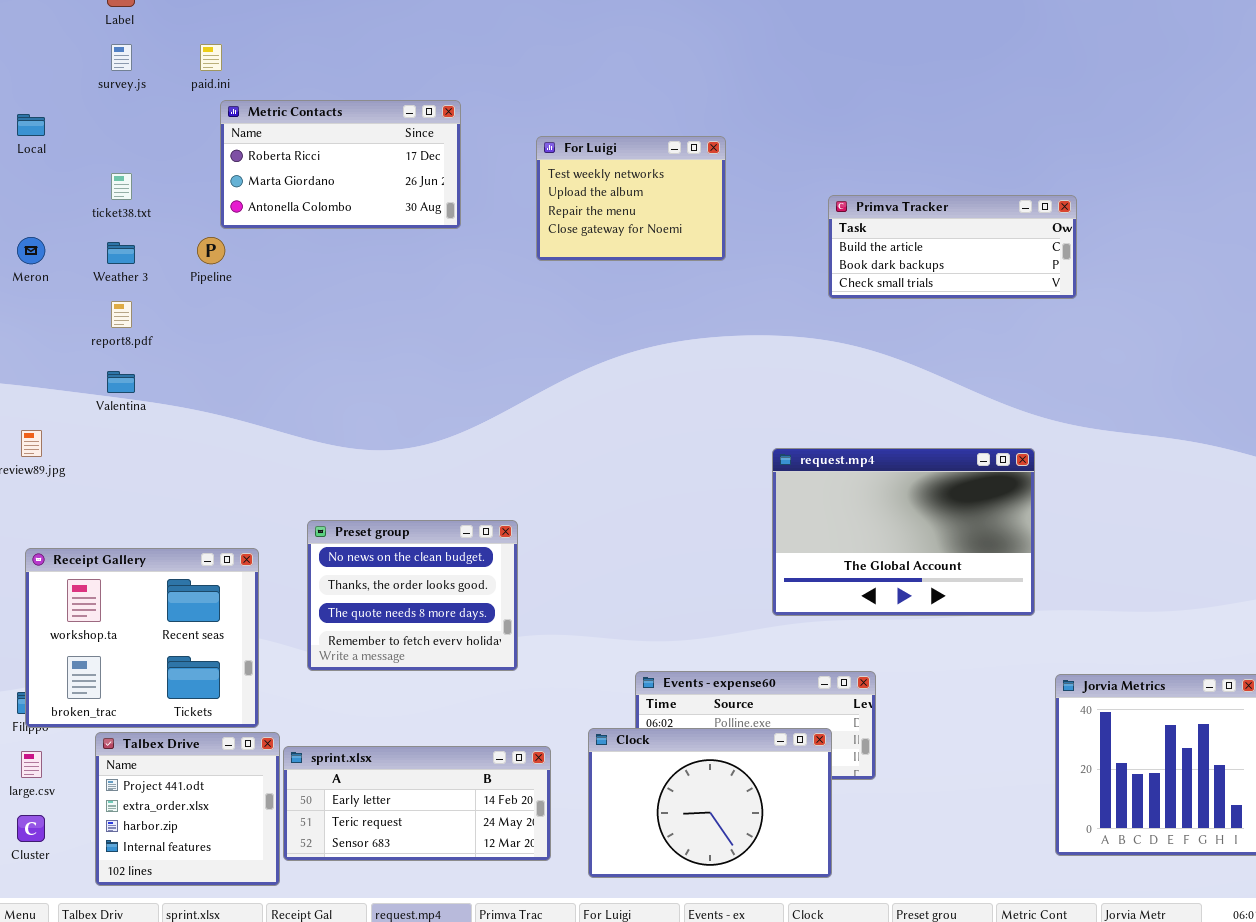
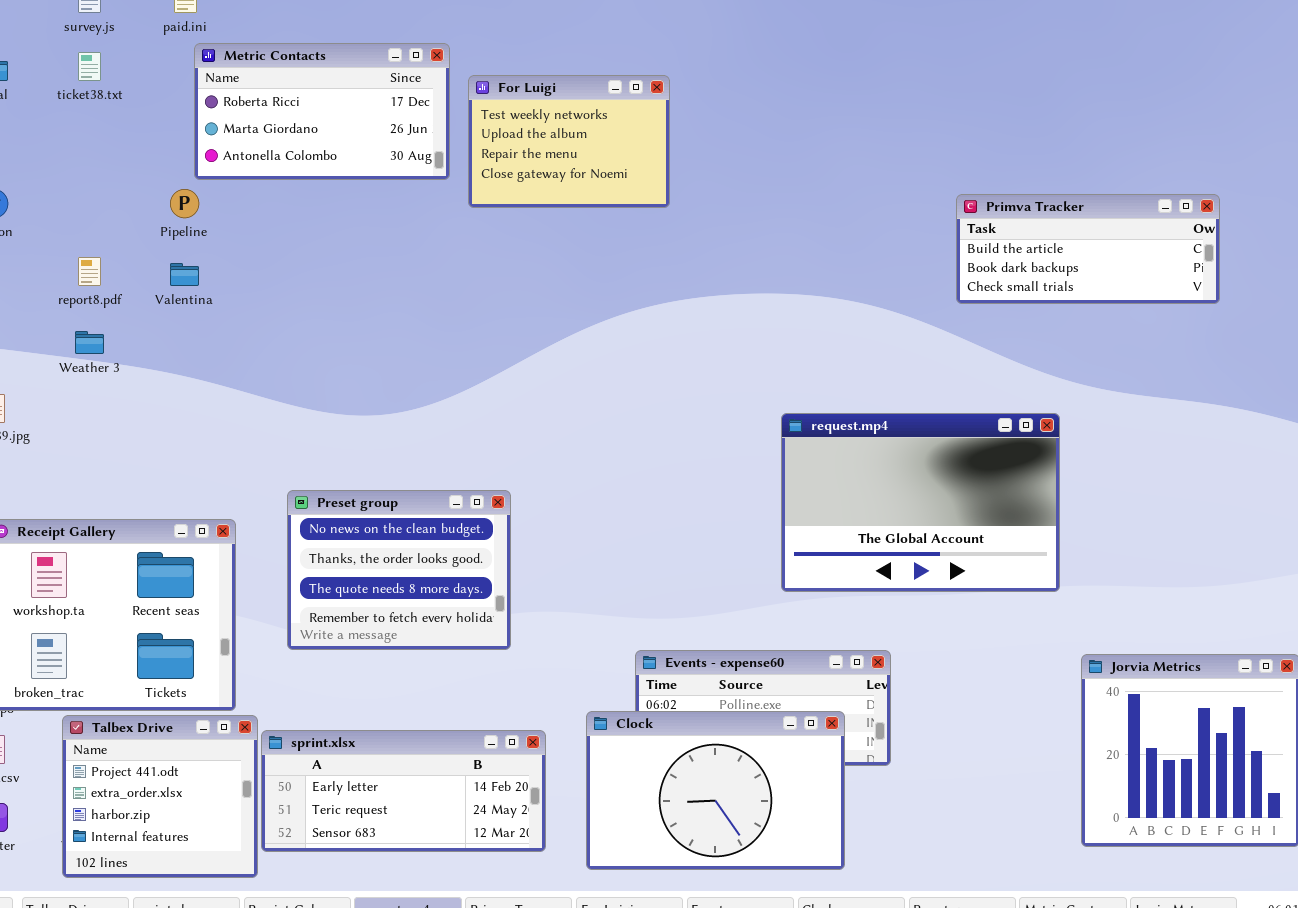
For Luigi: [536,136,726,261] -> [468,75,670,208], moved
ticket38.txt: [111,173,132,200] -> [78,52,101,81], moved
Primva Tracker: [828,195,1077,299] -> [956,194,1220,304], moved
Weather 3: [107,242,135,264] -> [75,331,104,354], moved
Valentina: [107,371,135,393] -> [170,263,199,286], moved

